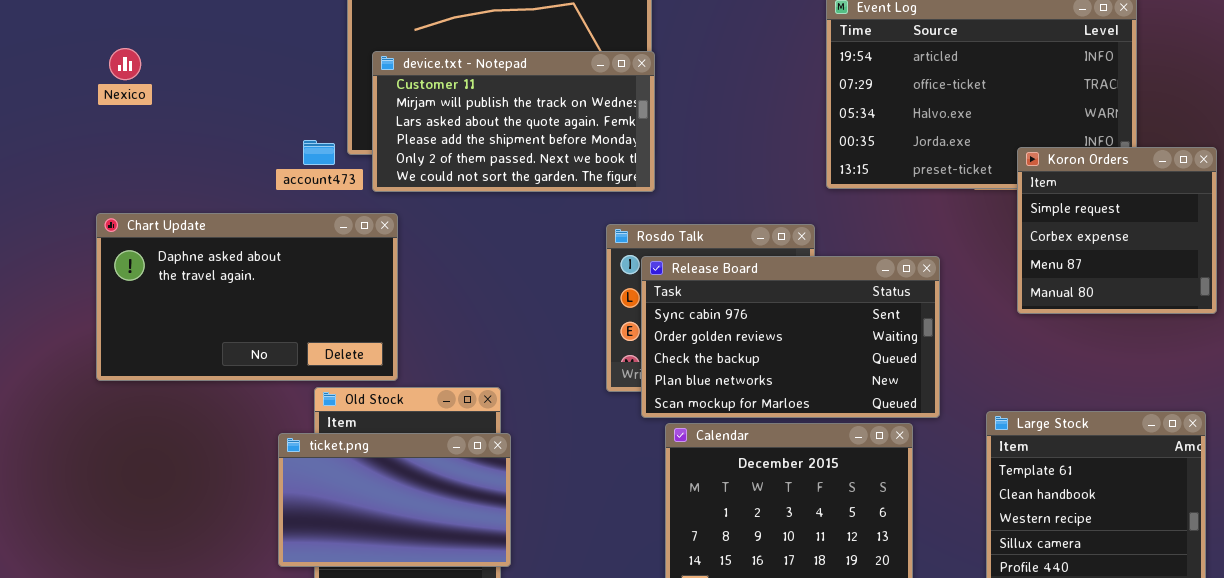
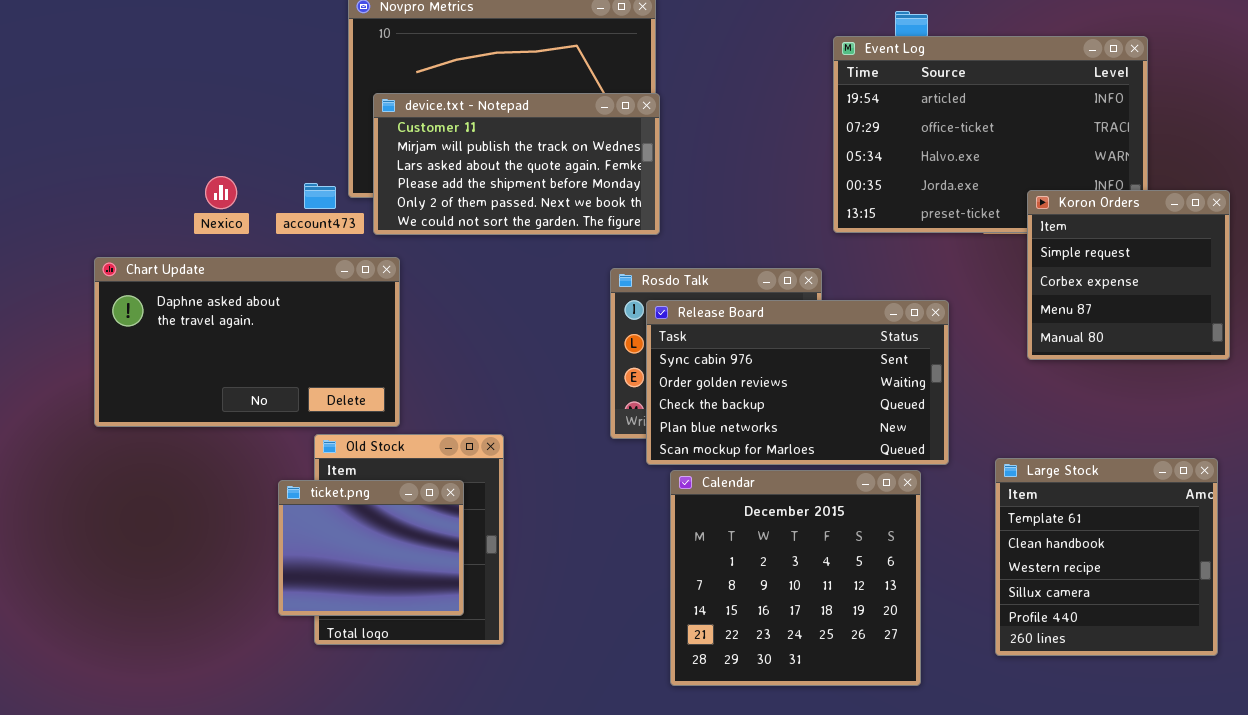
Nexico: [109,48,141,80] -> [205,176,237,209], moved
ticket.png: [278,433,511,567] -> [278,480,464,616], resized

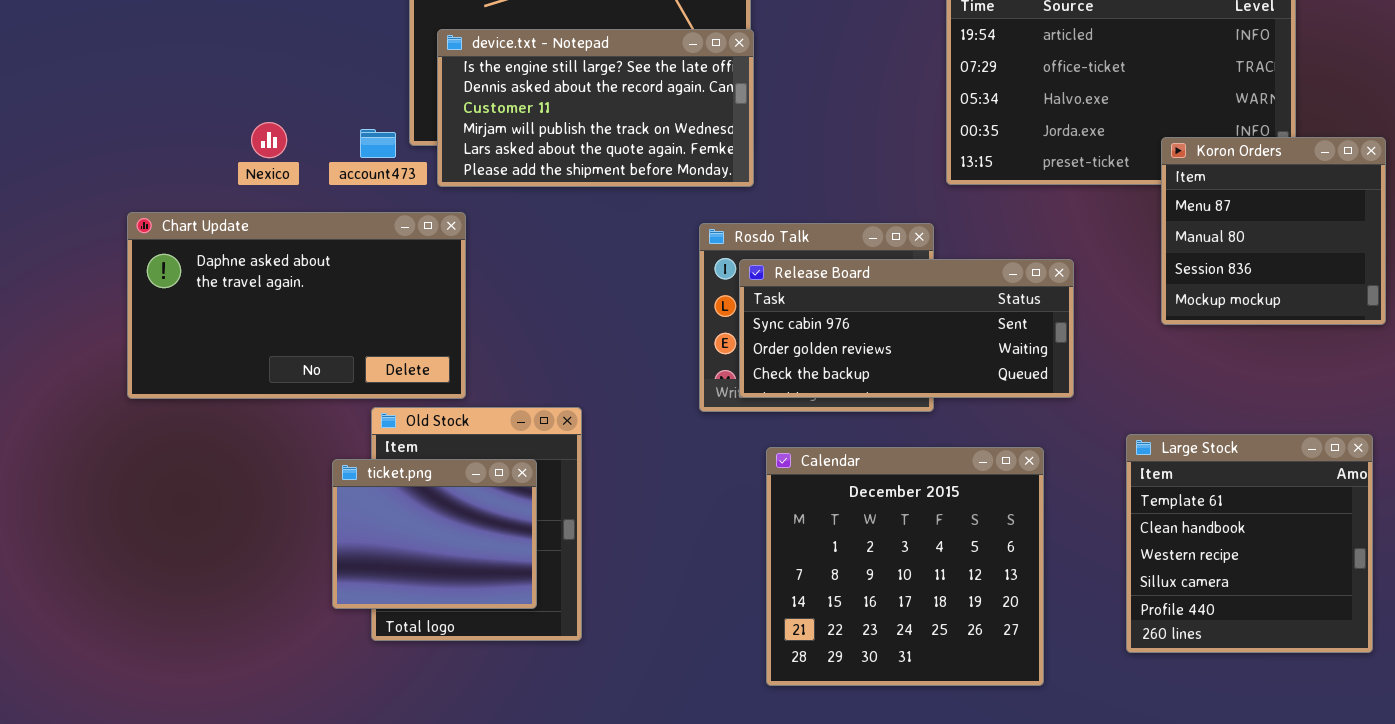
device.txt - Notepad: [373,93,660,235] -> [437,29,754,187], scrolled up 2 rows
Koron Orders: [1027,190,1230,360] -> [1161,137,1386,325], scrolled down 2 rows
Release Board: [646,300,949,465] -> [739,259,1074,398], resized

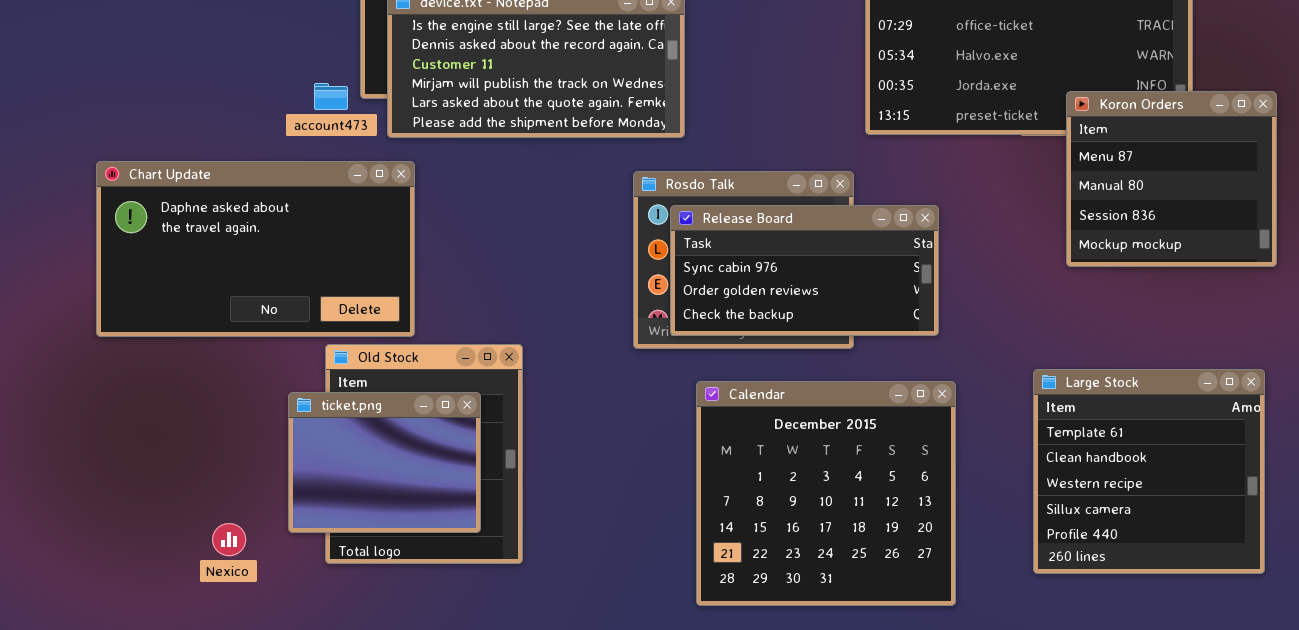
Nexico: [251,122,287,158] -> [212,523,246,556], moved
Release Board: [739,259,1074,398] -> [670,205,939,336], resized

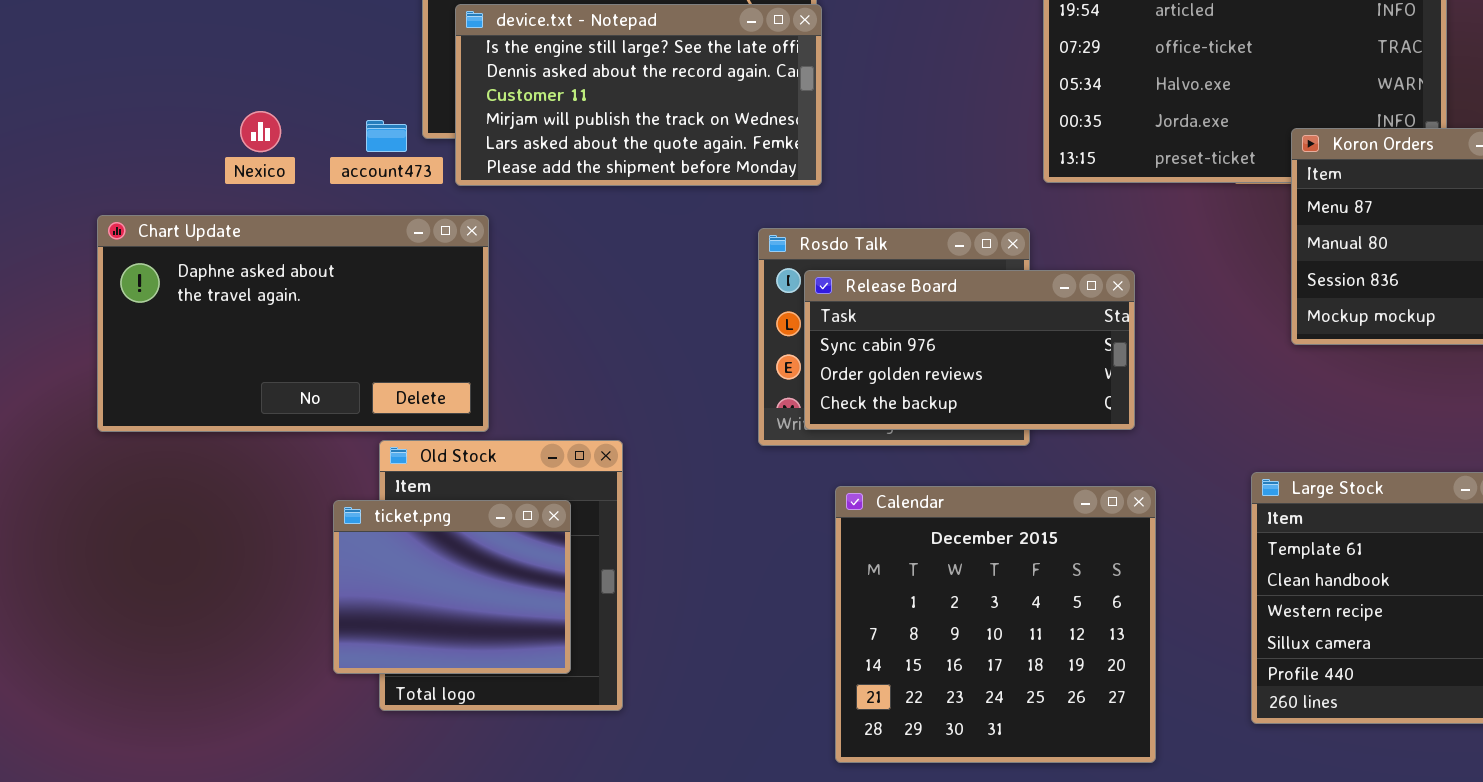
Nexico: [212,523,246,556] -> [240,111,281,152], moved

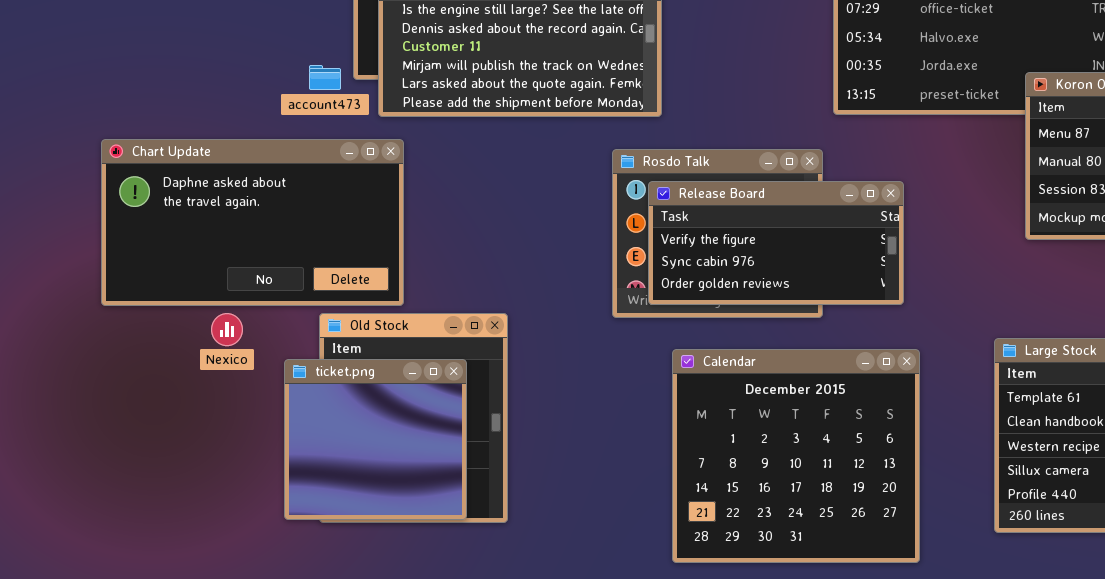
Nexico: [240,111,281,152] -> [211,313,243,346], moved
Release Board: [804,270,1135,430] -> [648,181,904,305], scrolled up 1 row
ticket.png: [333,500,571,674] -> [284,359,467,520], resized

